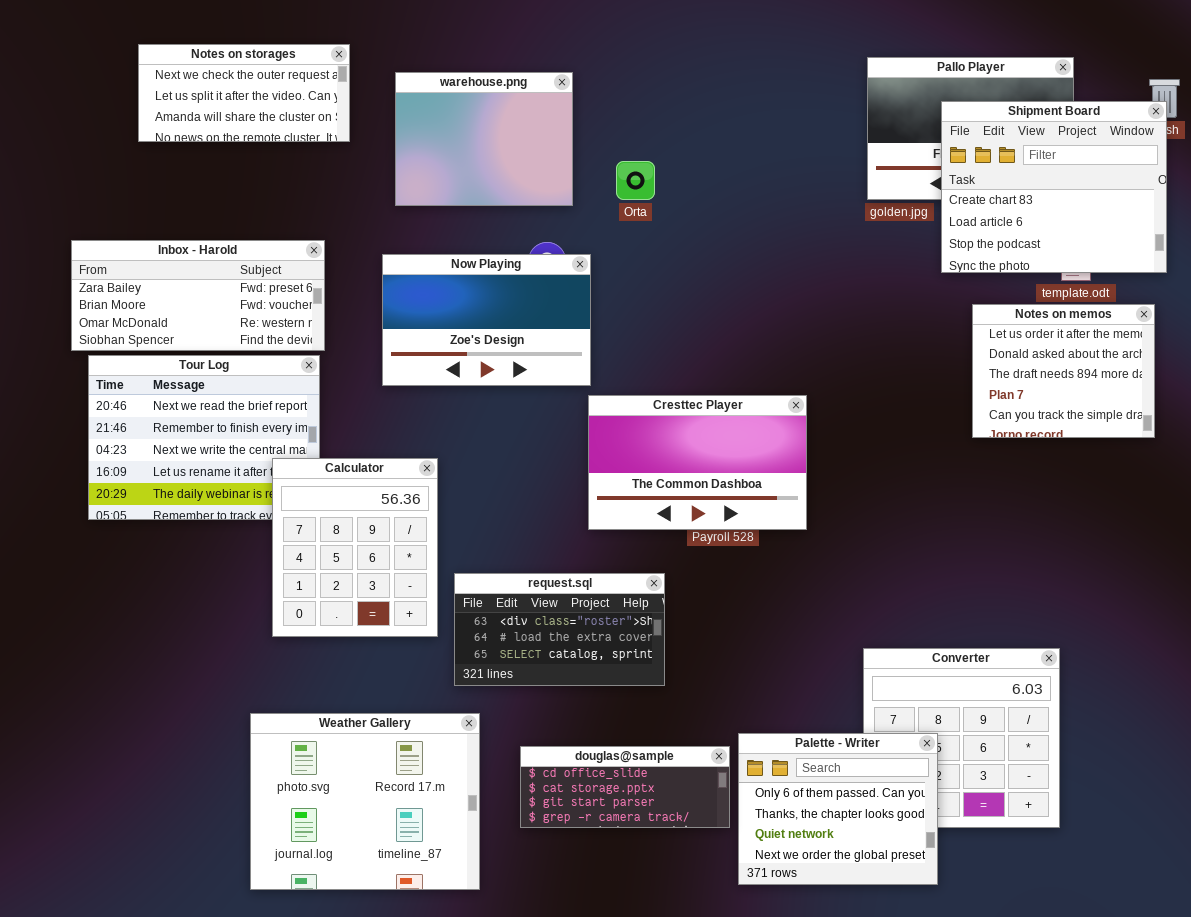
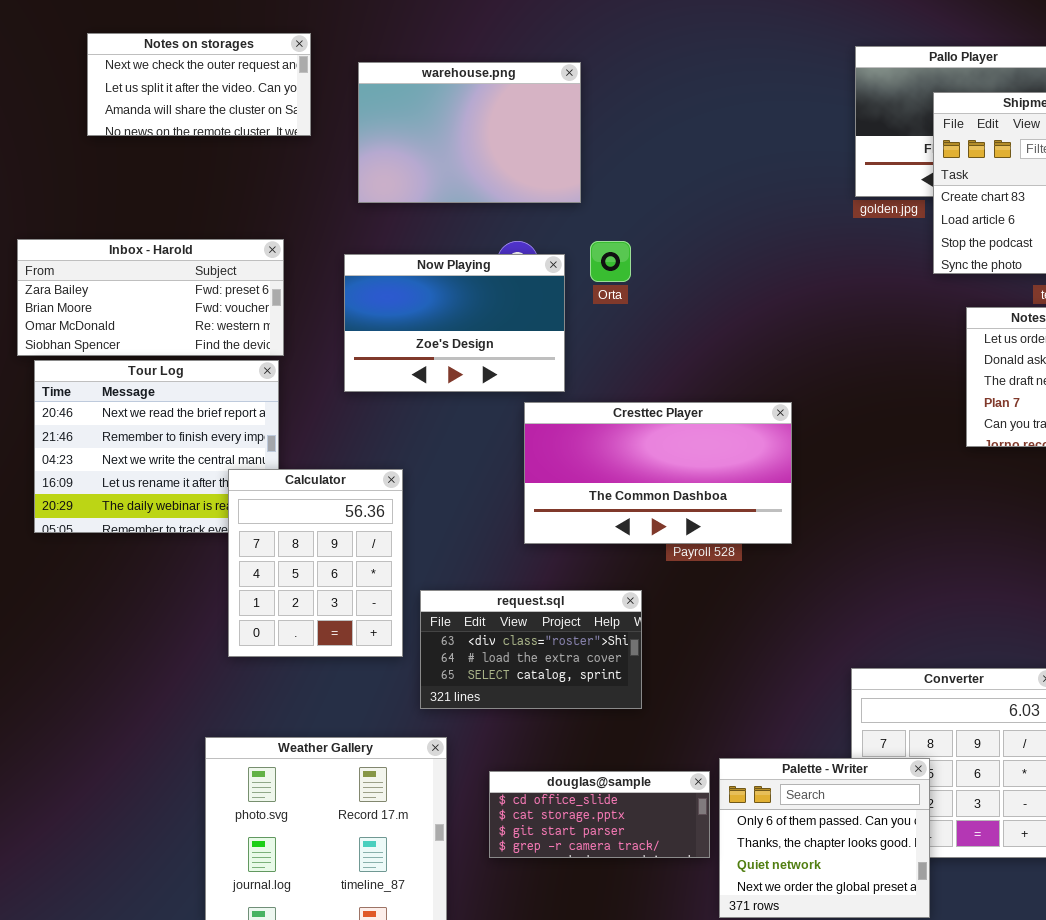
warehouse.png: [395,72,573,206] -> [358,62,581,203], resized
Orta: [616,161,655,200] -> [590,241,631,282], moved
Cresttec Player: [588,395,807,530] -> [524,402,792,544], resized

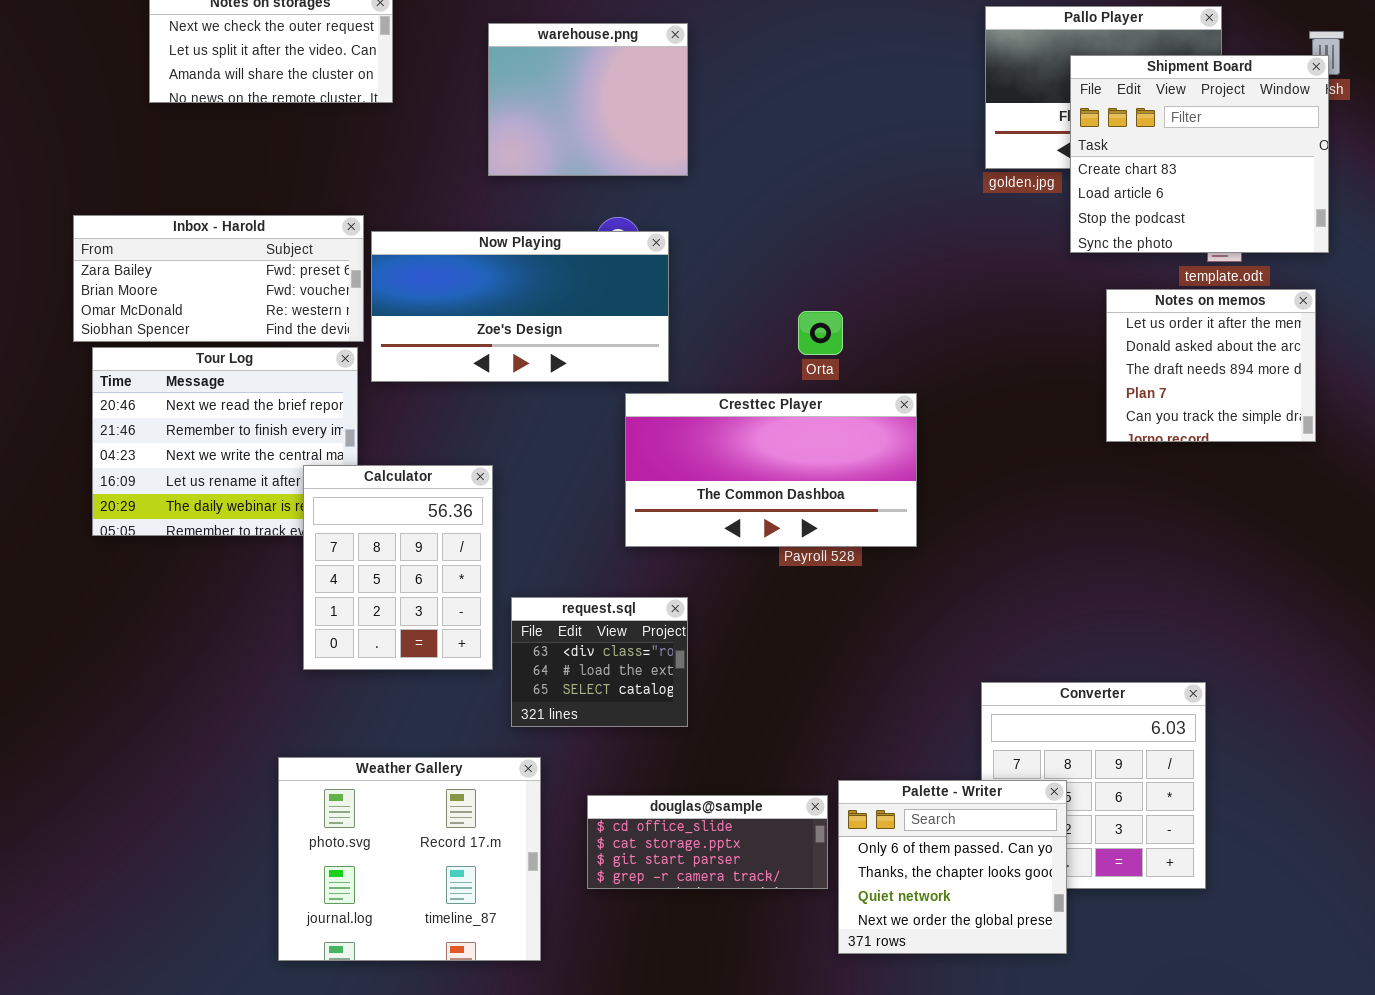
warehouse.png: [358,62,581,203] -> [488,23,688,176], resized
Orta: [590,241,631,282] -> [798,311,843,355], moved
Now Playing: [344,254,565,392] -> [371,231,669,382], resized
request.sql: [420,590,642,709] -> [511,597,688,727], resized

